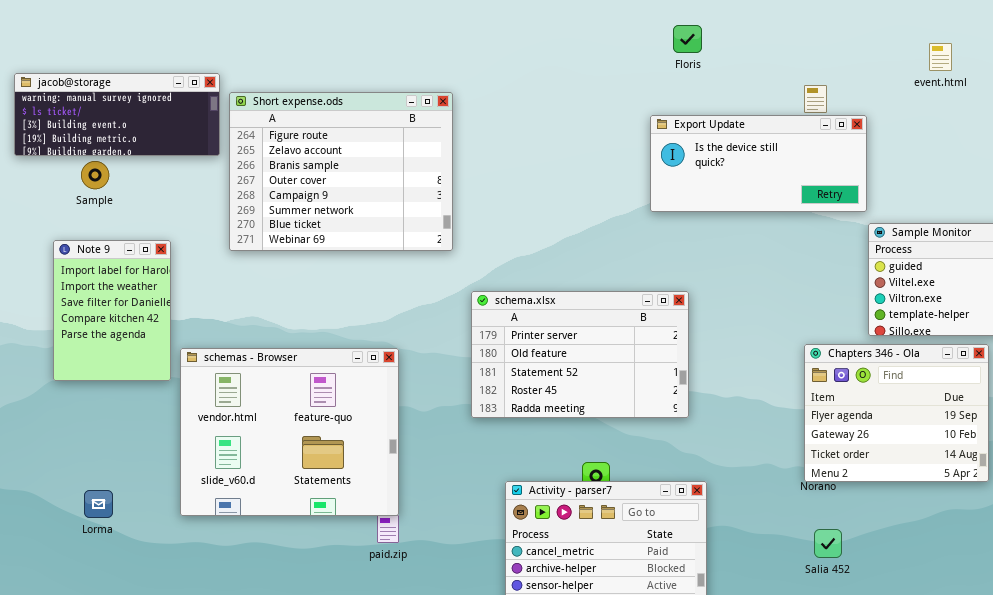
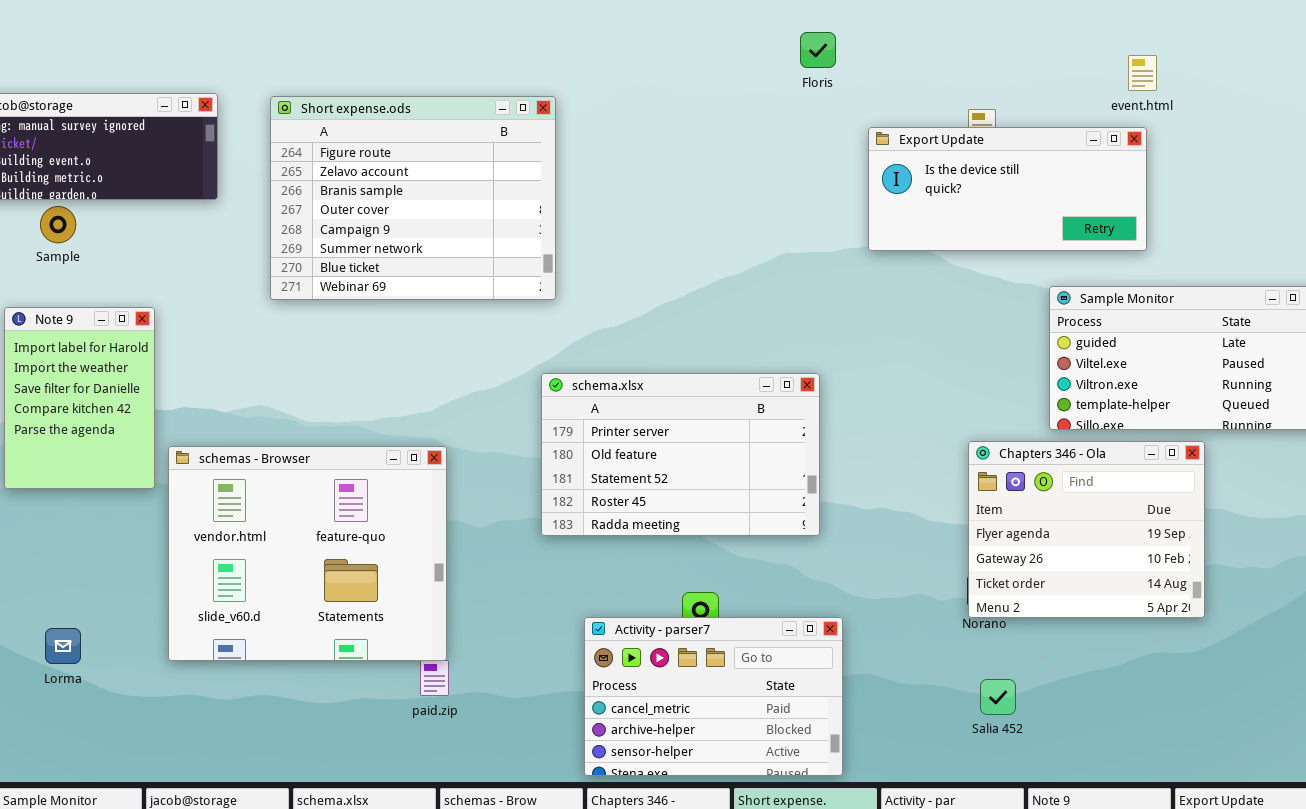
Short expense.ods: [229,92,453,251] -> [270,96,556,300], moved
Export Update: [650,115,867,212] -> [868,127,1147,251], moved

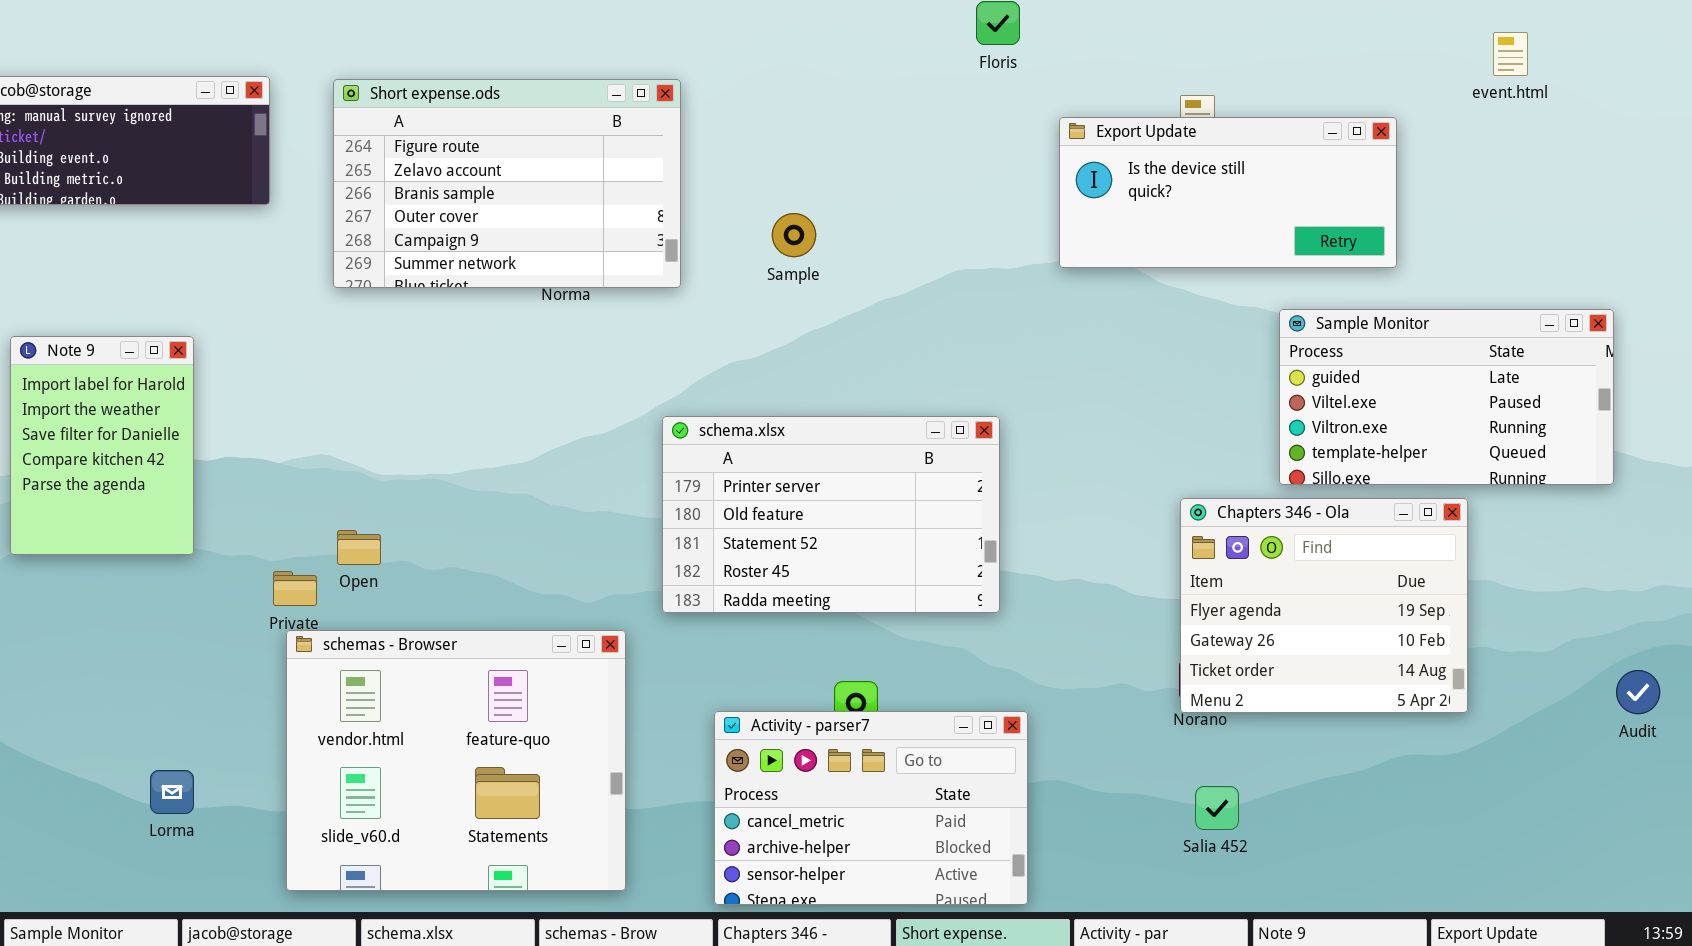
event.html: [1128,55,1157,91] -> [1493,32,1528,76], moved
Short expense.ods: [270,96,556,300] -> [333,79,681,288], resized
Sample: [40,206,76,243] -> [772,213,816,257], moved
schemas - Browser: [168,446,447,661] -> [286,630,626,891], moved
Lorma: [45,628,81,664] -> [150,770,194,814], moved

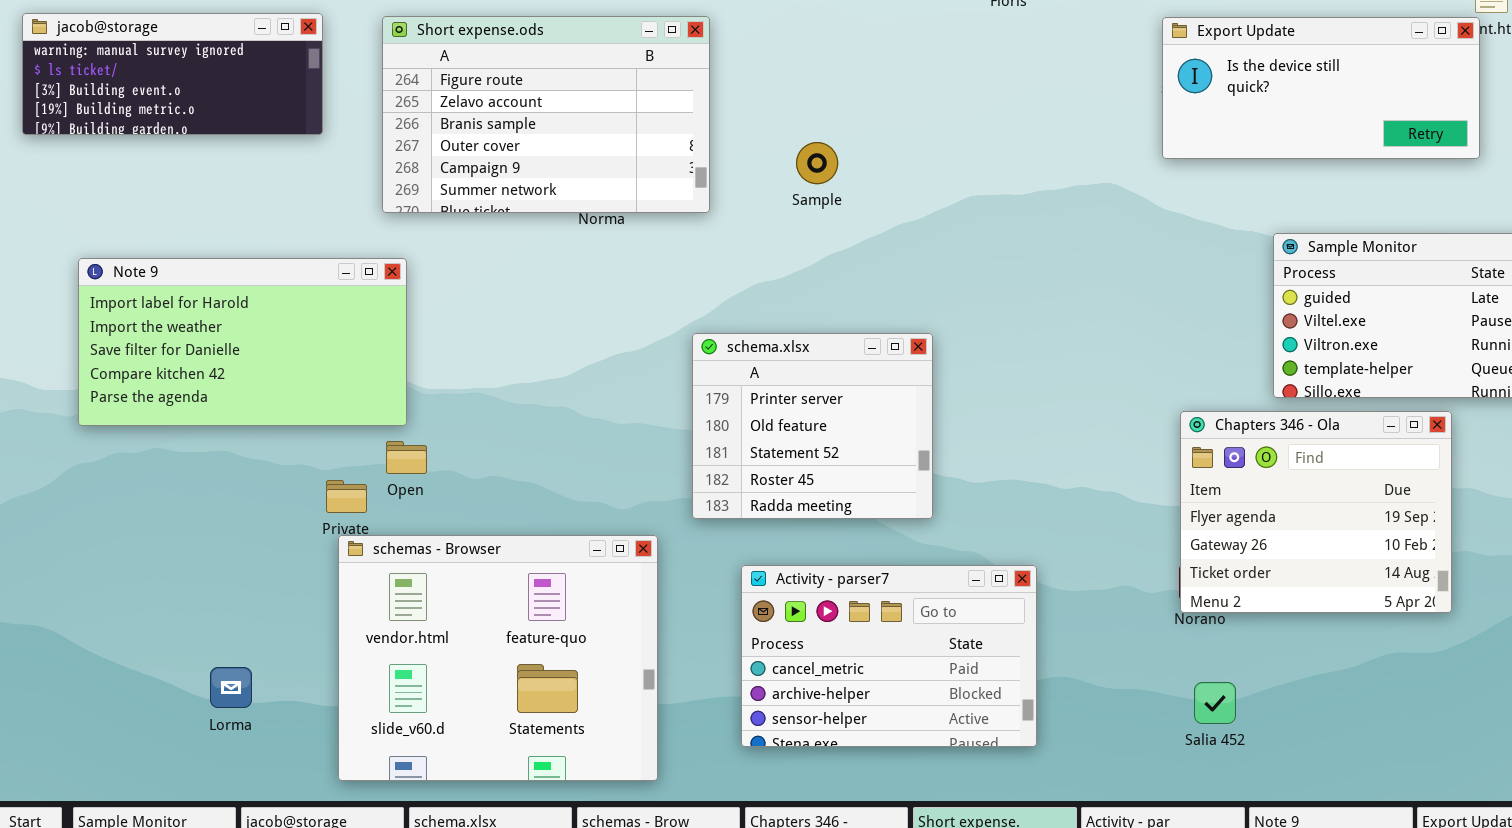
Export Update: [1059,117,1397,268] -> [1162,17,1480,159], moved
Note 9: [10,336,194,555] -> [78,258,407,426], resized
schema.xlsx: [662,416,1000,613] -> [692,333,933,519], resized
Activity - parser7: [714,711,1028,905] -> [741,565,1037,747], moved

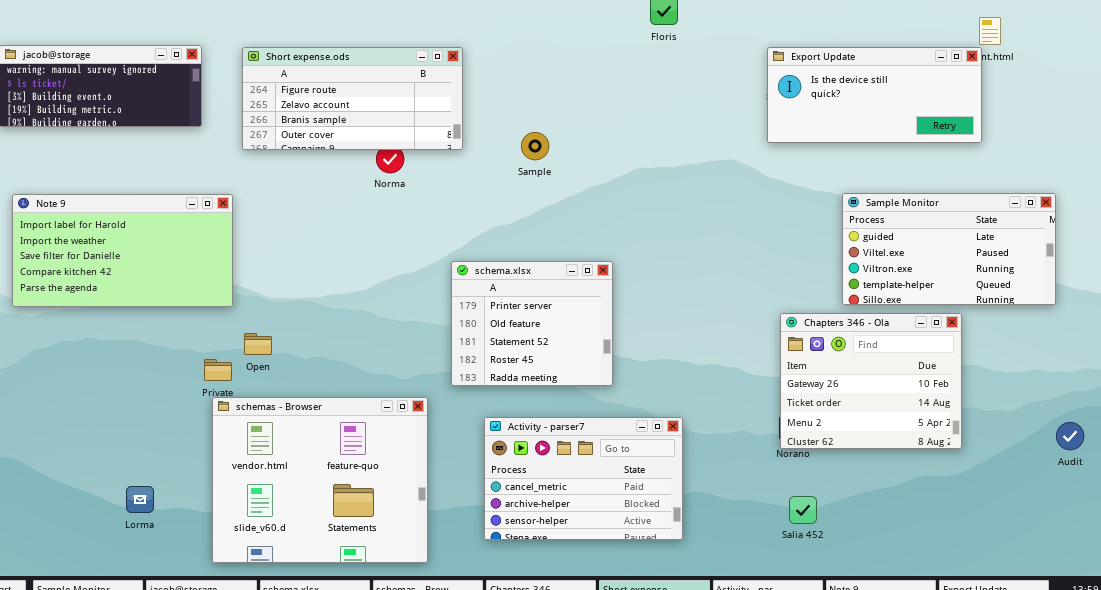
Short expense.ods: [382,16,710,213] -> [242,47,463,150], resized
Note 9: [78,258,407,426] -> [12,194,233,307], moved
Chapters 346 - Ola: [1180,411,1452,613] -> [780,313,962,449], scrolled down 1 row

